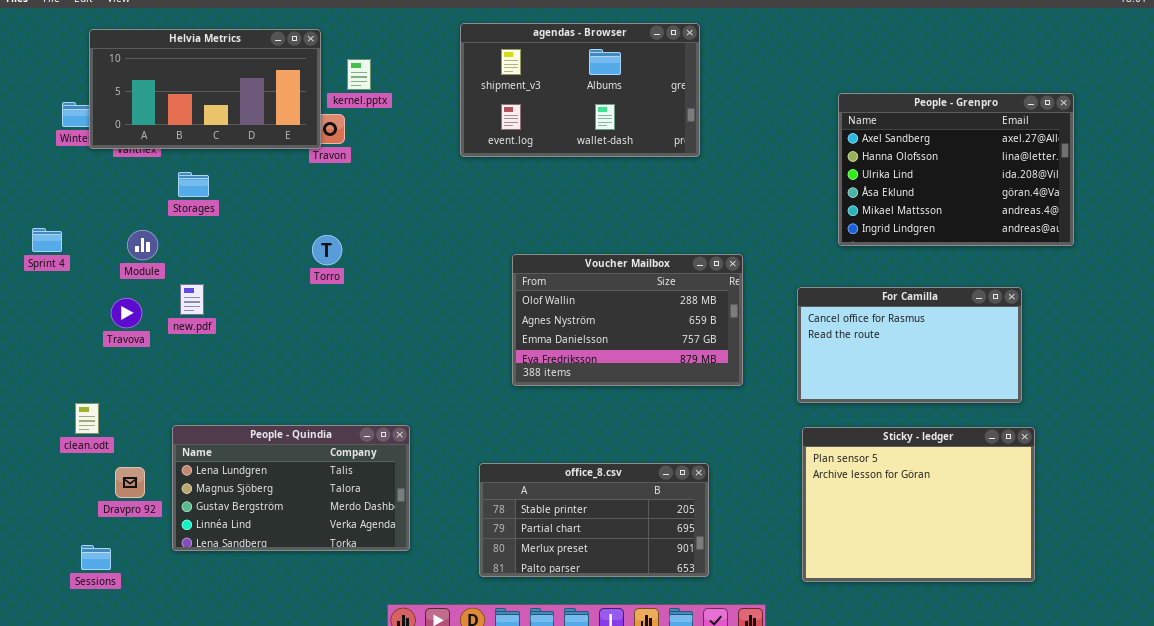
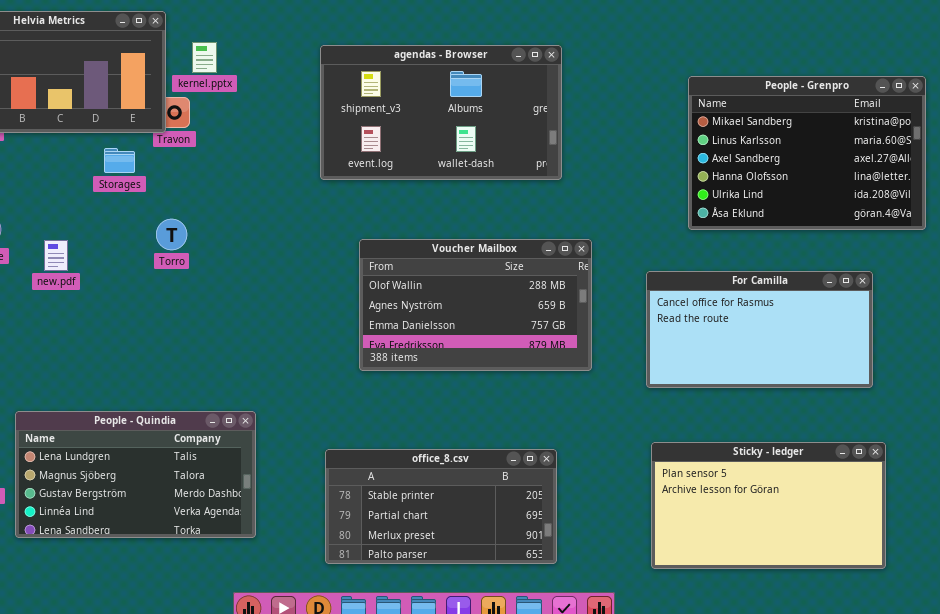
agendas - Browser: [460,23,700,157] -> [320,45,562,180], moved
People - Grenpro: [838,93,1074,246] -> [688,76,926,230], scrolled up 2 rows
Storages: [178,172,209,197] -> [104,148,135,173], moved
new.pdf: [180,284,204,315] -> [44,240,68,271], moved
Sticky - ledger: [802,427,1035,582] -> [651,442,886,569], resized

